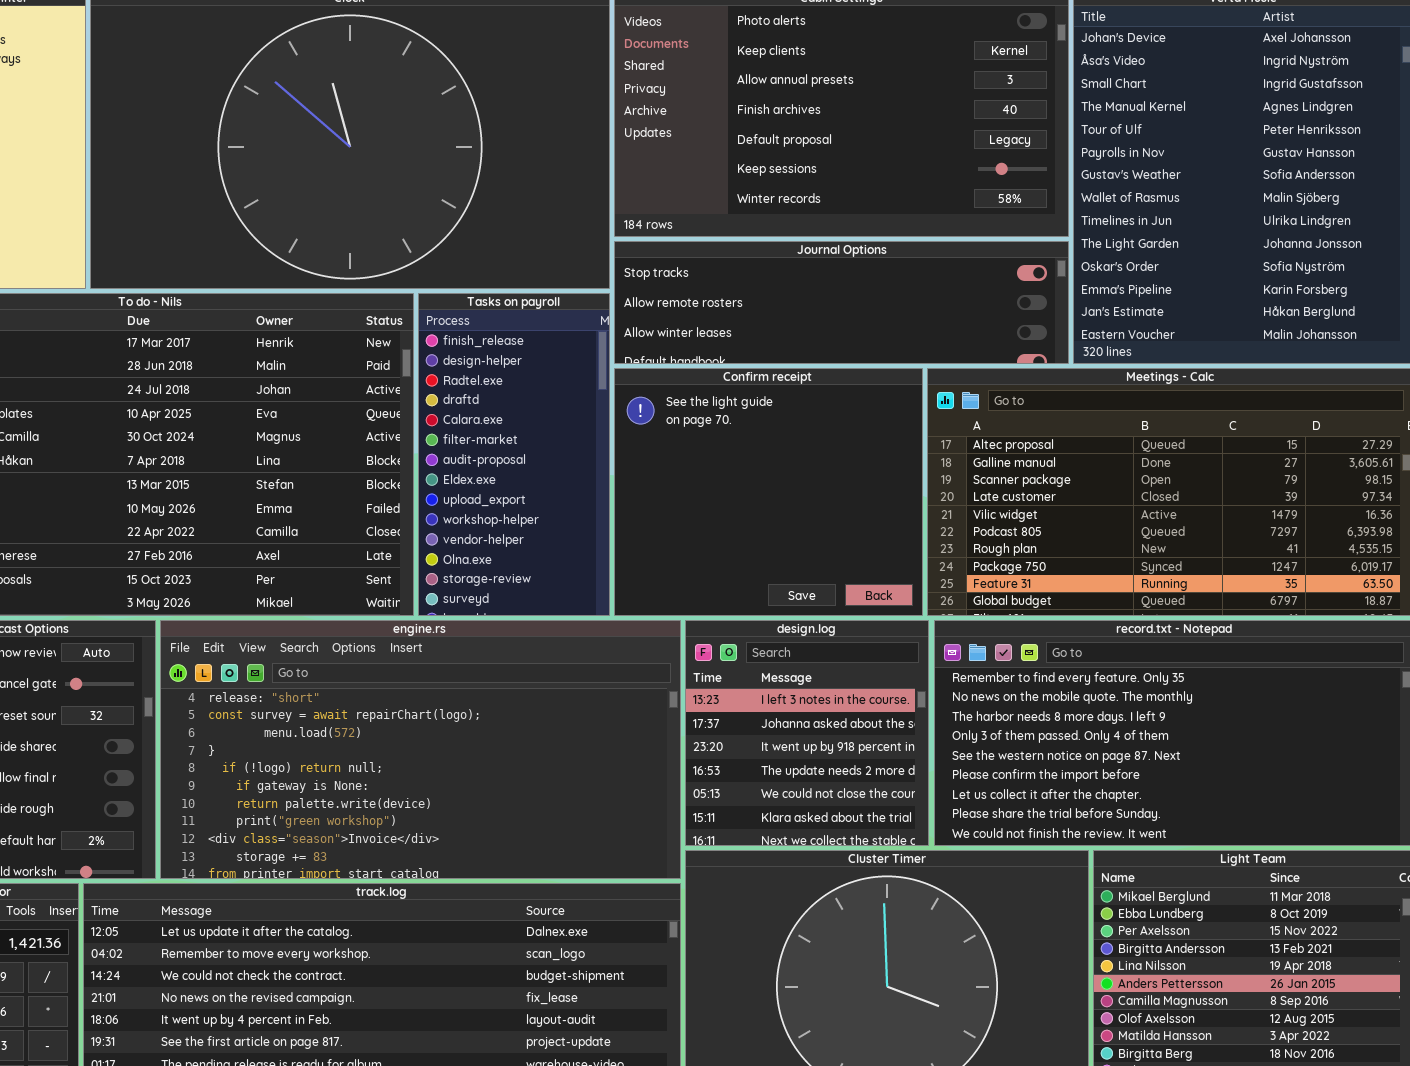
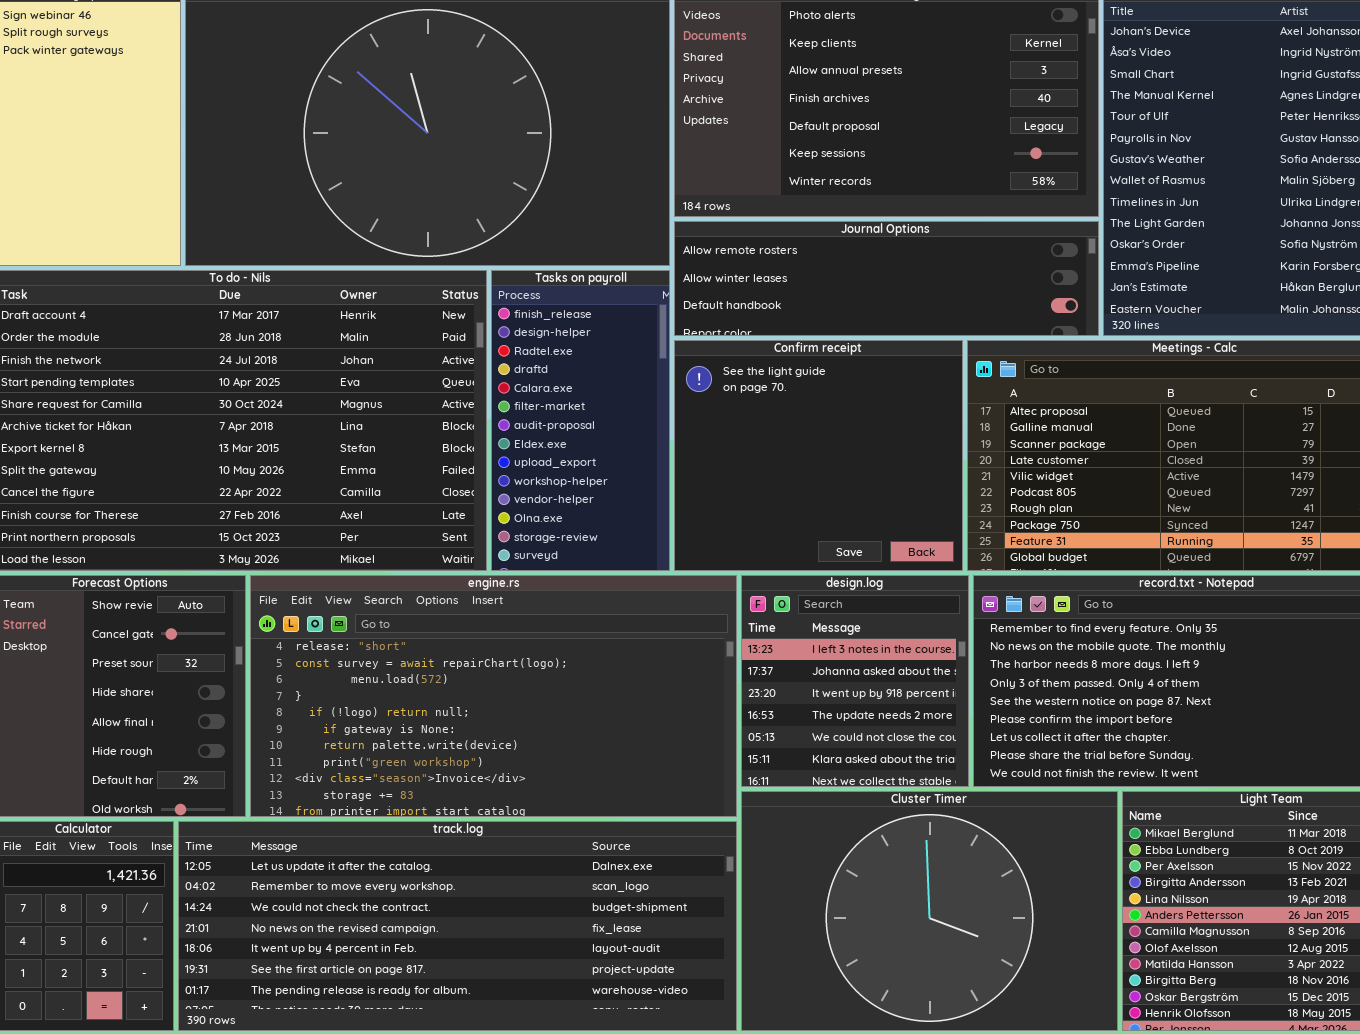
Journal Options: [614,241,1069,364] -> [674,221,1099,336], scrolled down 1 row

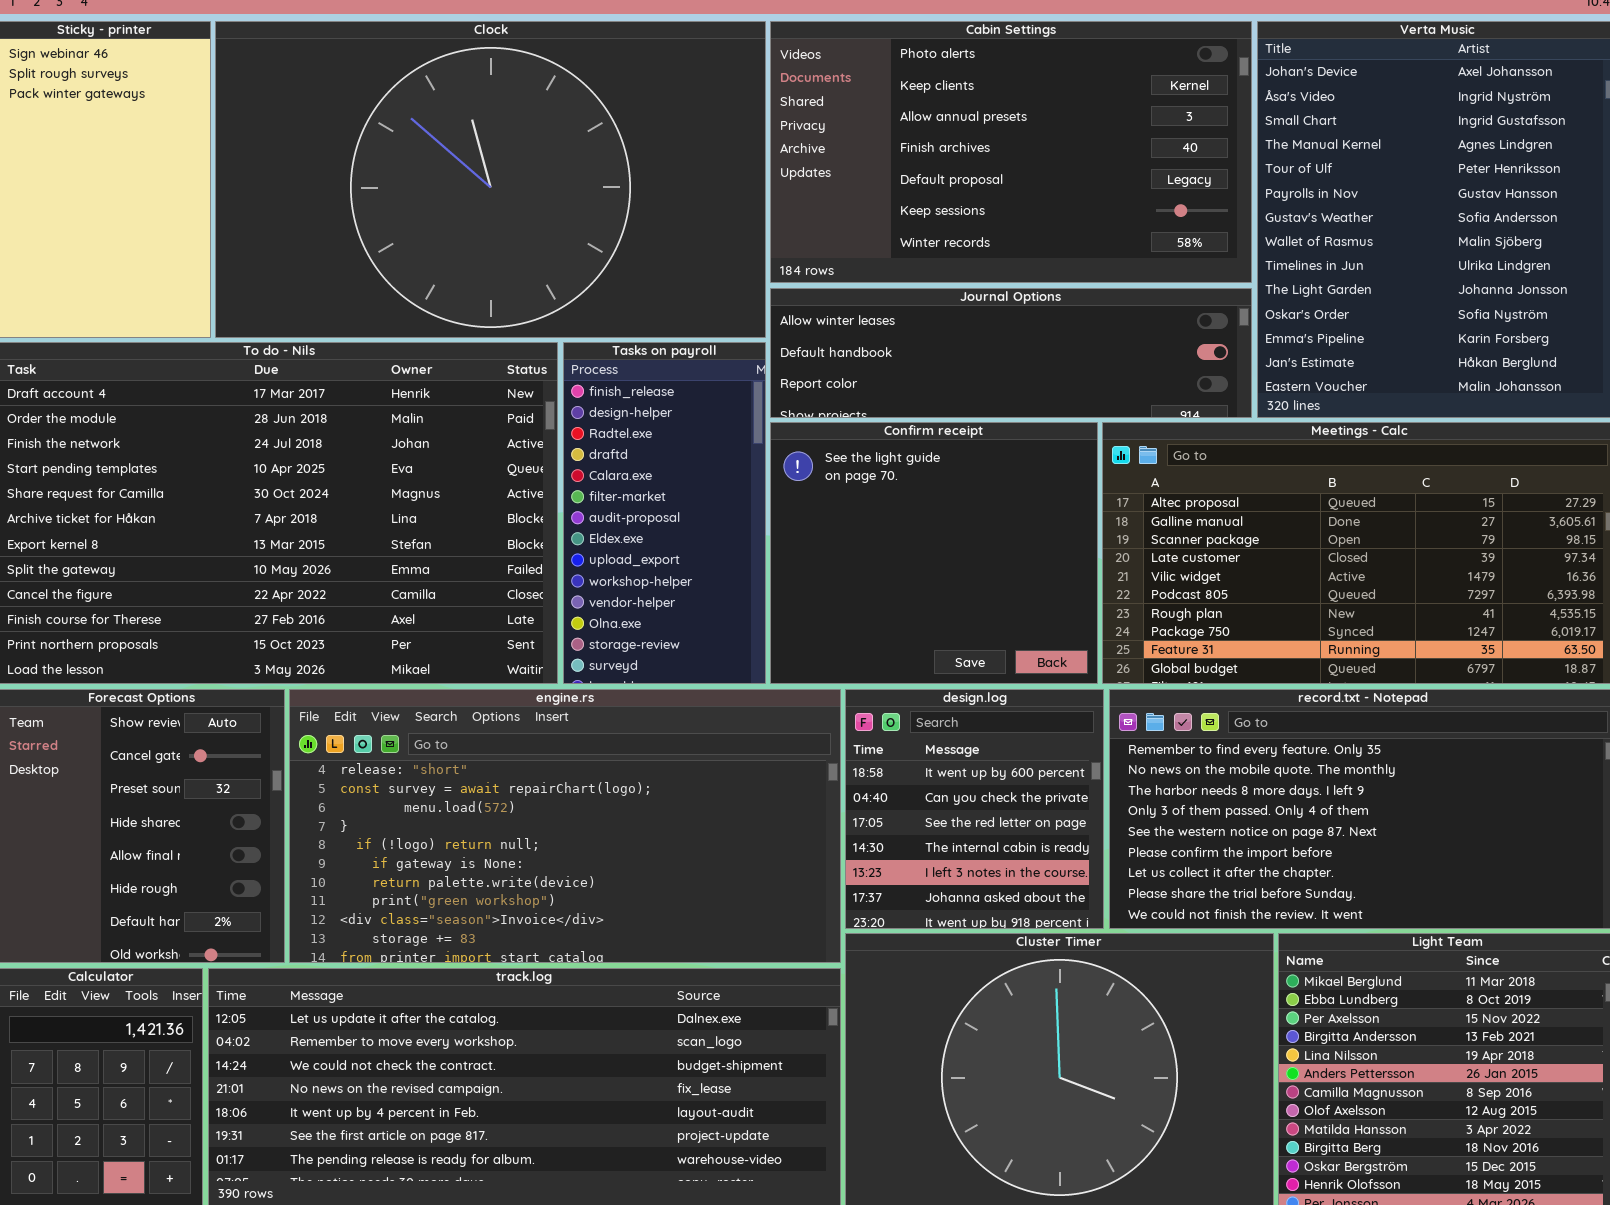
Journal Options: [674,221,1099,336] -> [770,288,1252,418], scrolled down 1 row
design.log: [741,575,969,787] -> [845,689,1104,929], scrolled up 4 rows

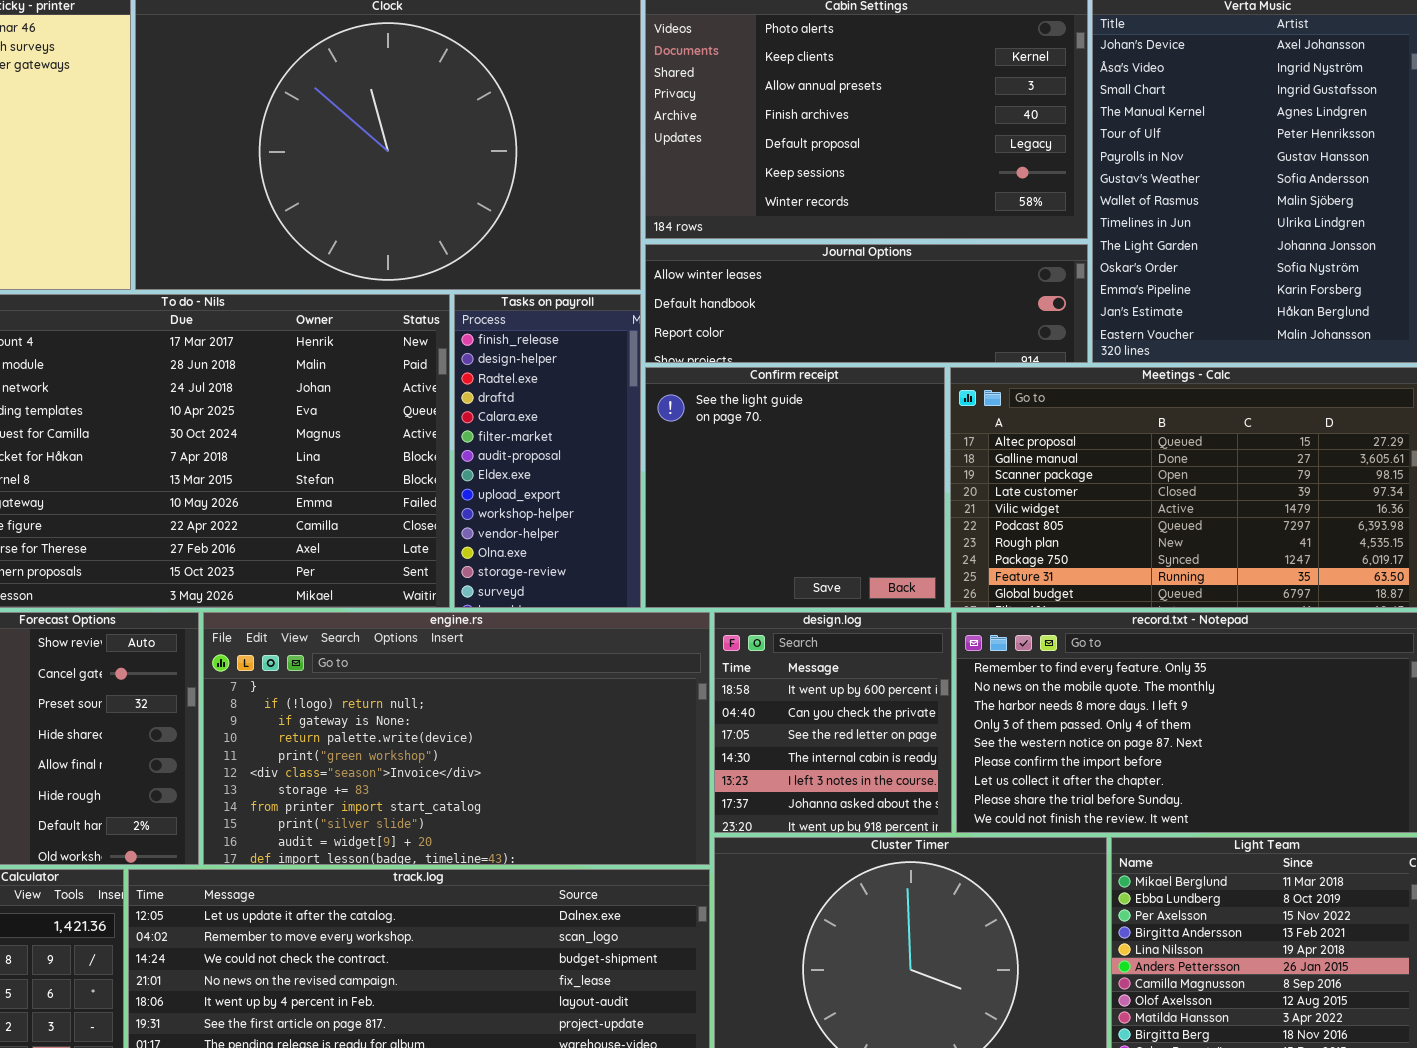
engine.rs: [289,689,841,963] -> [203,612,710,865], scrolled down 3 rows

